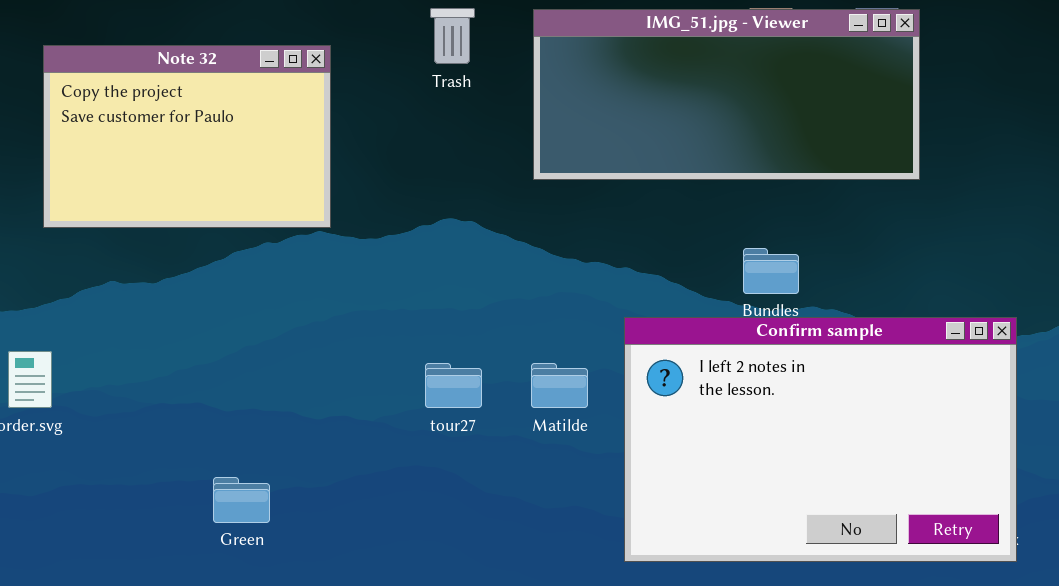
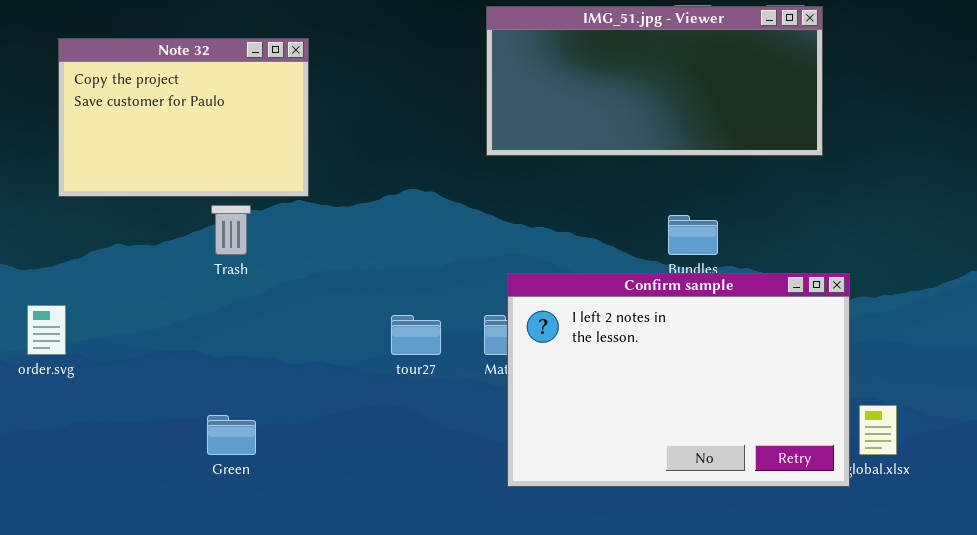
Trash: [430,8,475,64] -> [211,205,251,255], moved
Confirm sample: [624,317,1017,562] -> [507,273,850,487], moved

